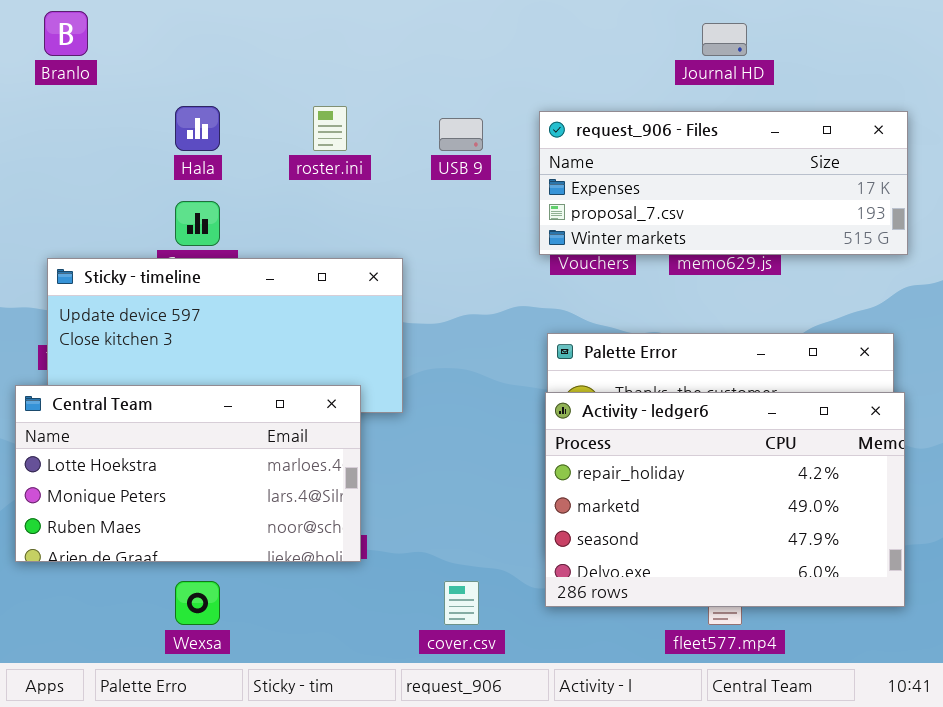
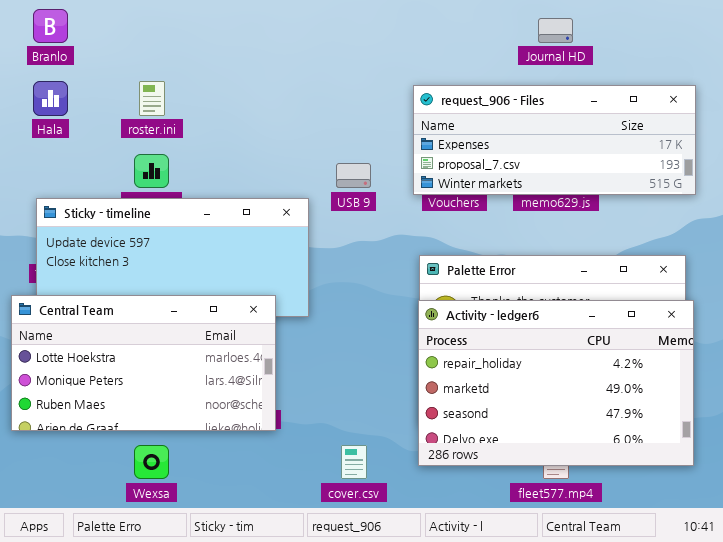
Hala: [175,106,220,151] -> [33,81,68,116], moved
roster.ini: [313,106,347,151] -> [139,81,165,116], moved
USB 9: [439,118,483,151] -> [336,163,371,188], moved

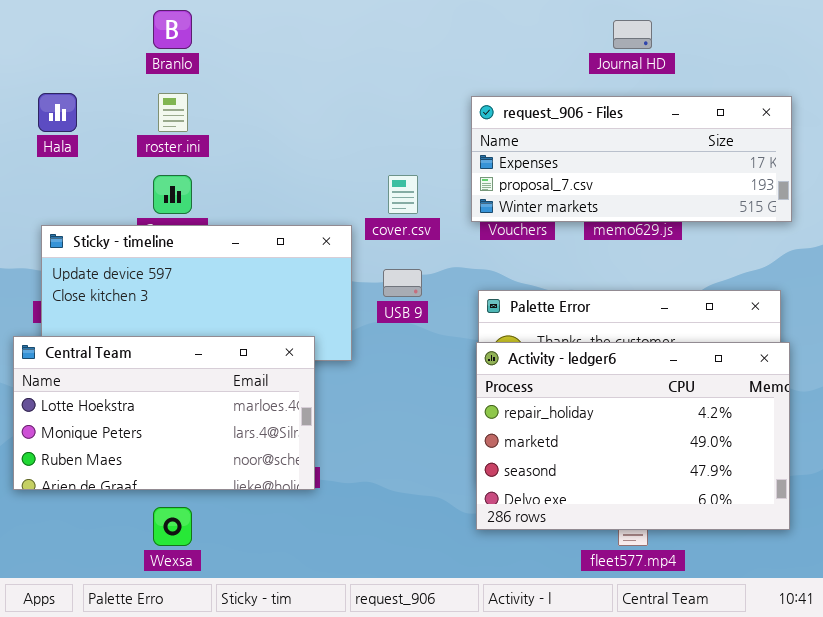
Branlo: [33,9,68,43] -> [153,10,192,49], moved
USB 9: [336,163,371,188] -> [383,269,422,297], moved
cover.csv: [341,445,367,479] -> [388,175,418,214], moved

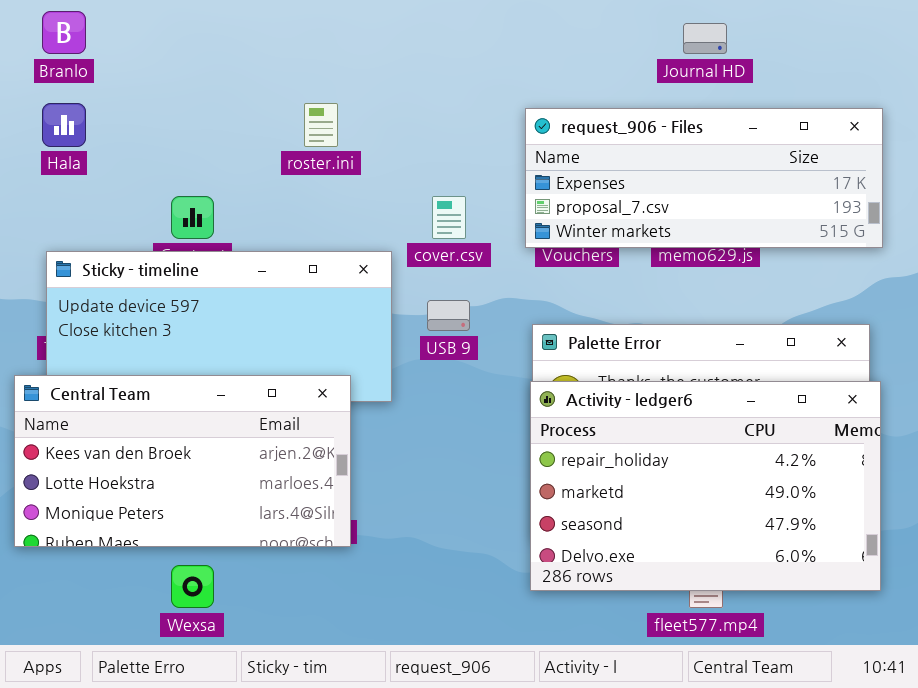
Branlo: [153,10,192,49] -> [42,11,86,54], moved
roster.ini: [158,93,188,132] -> [304,103,338,147], moved
Central Team: [13,336,315,490] -> [14,375,351,547], scrolled up 1 row

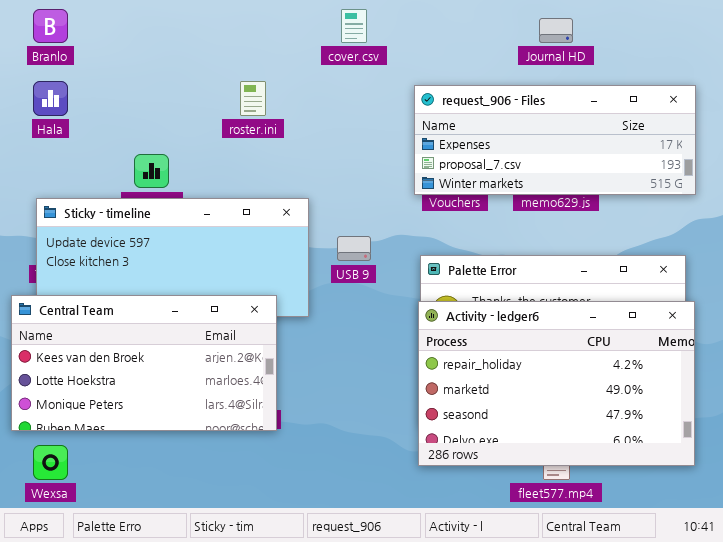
cover.csv: [432,196,466,239] -> [341,9,367,43], moved
Wexsa: [171,565,214,608] -> [33,445,68,480], moved

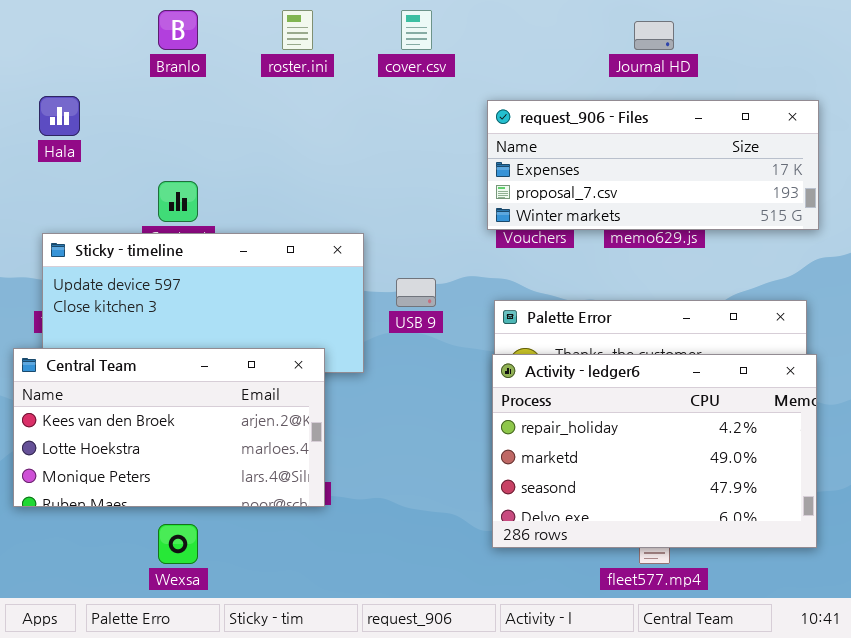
Branlo: [33,9,68,43] -> [158,10,198,50], moved
roster.ini: [240,81,266,116] -> [282,10,313,50], moved
Wexsa: [33,445,68,480] -> [158,524,198,564], moved

